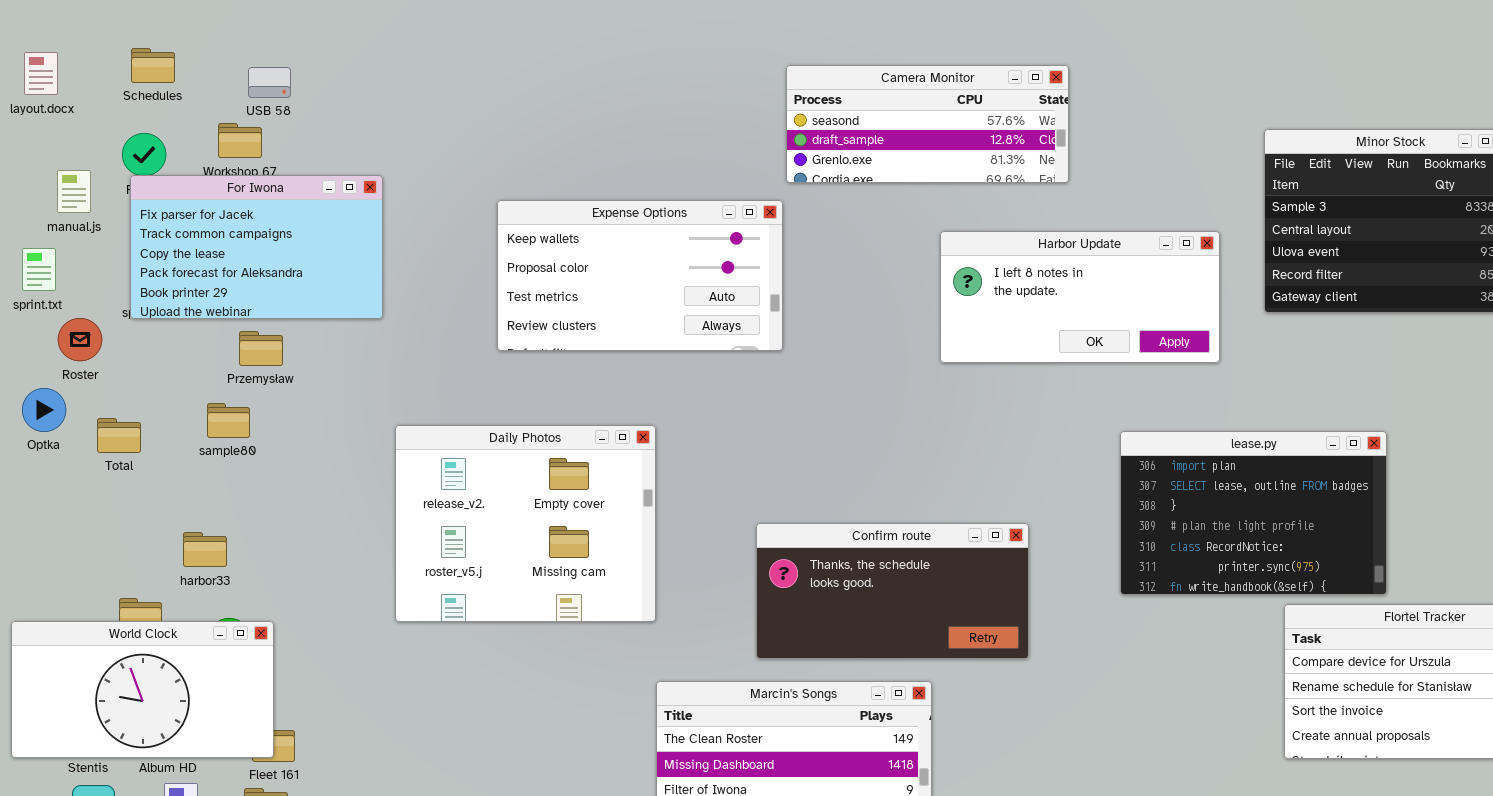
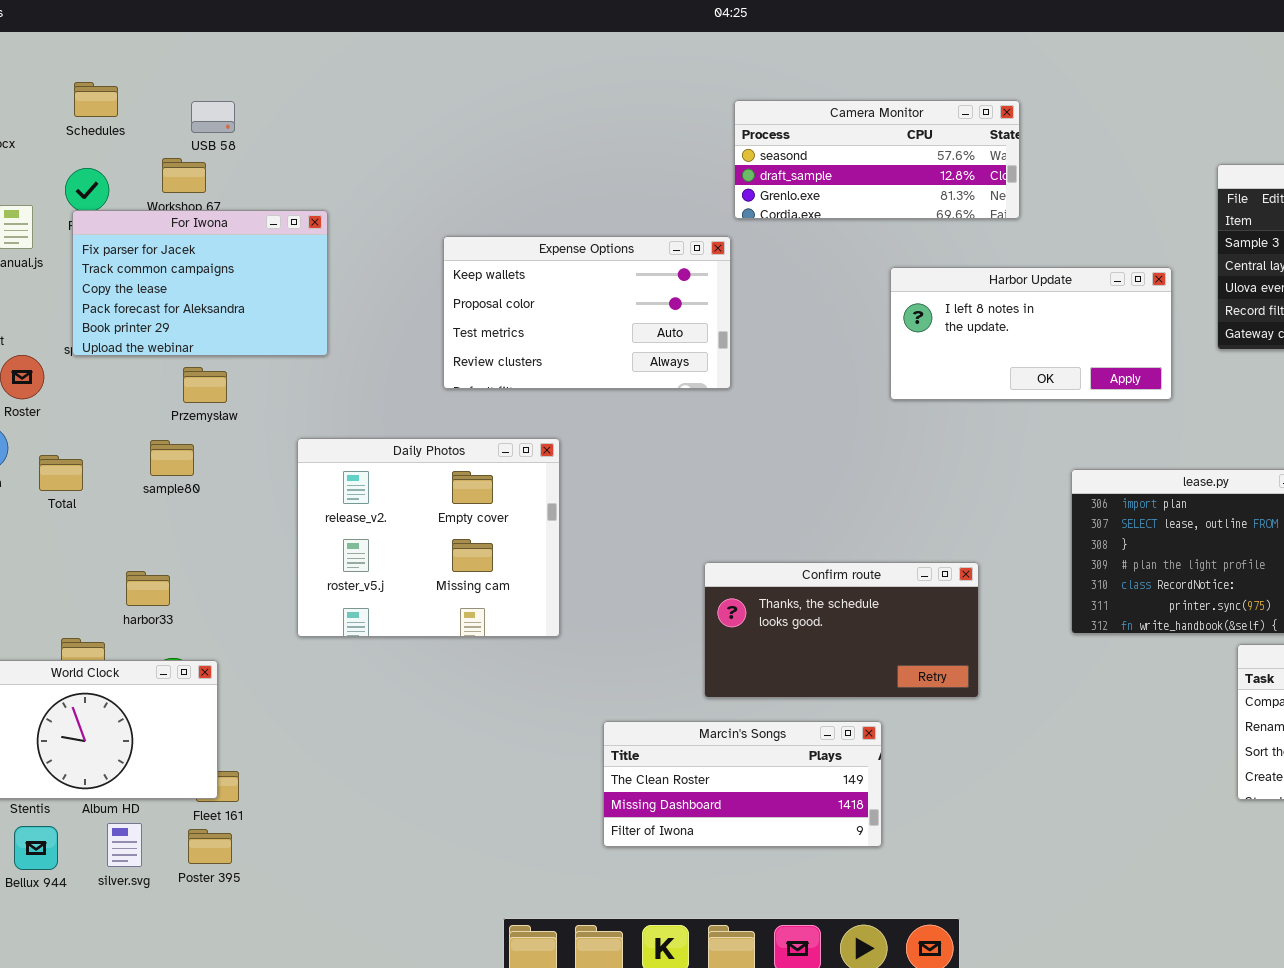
Daily Photos: [395,425,656,622] -> [297,438,560,637], moved

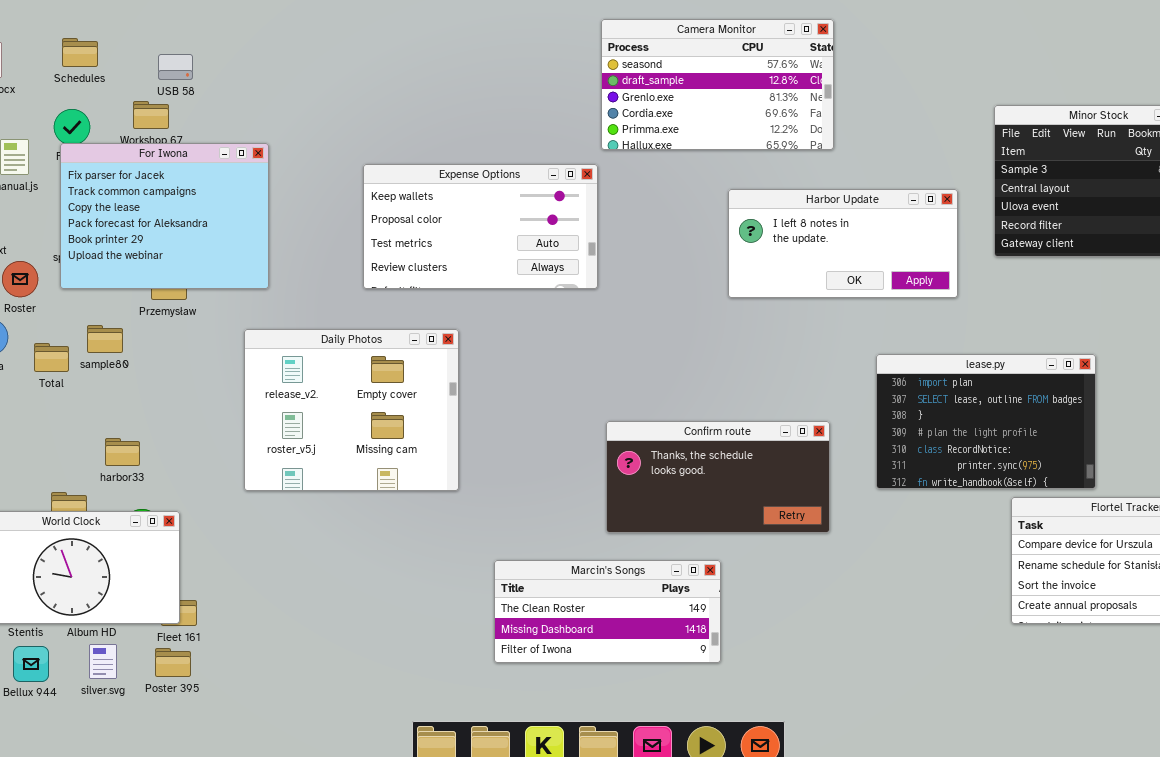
Camera Monitor: [734,100,1020,219] -> [601,19,834,150], resized
For Iwona: [72,210,328,356] -> [60,143,269,289], resized
sample80: [150,440,194,476] -> [87,325,123,353], moved
Confirm route: [704,562,979,698] -> [606,421,830,533], moved

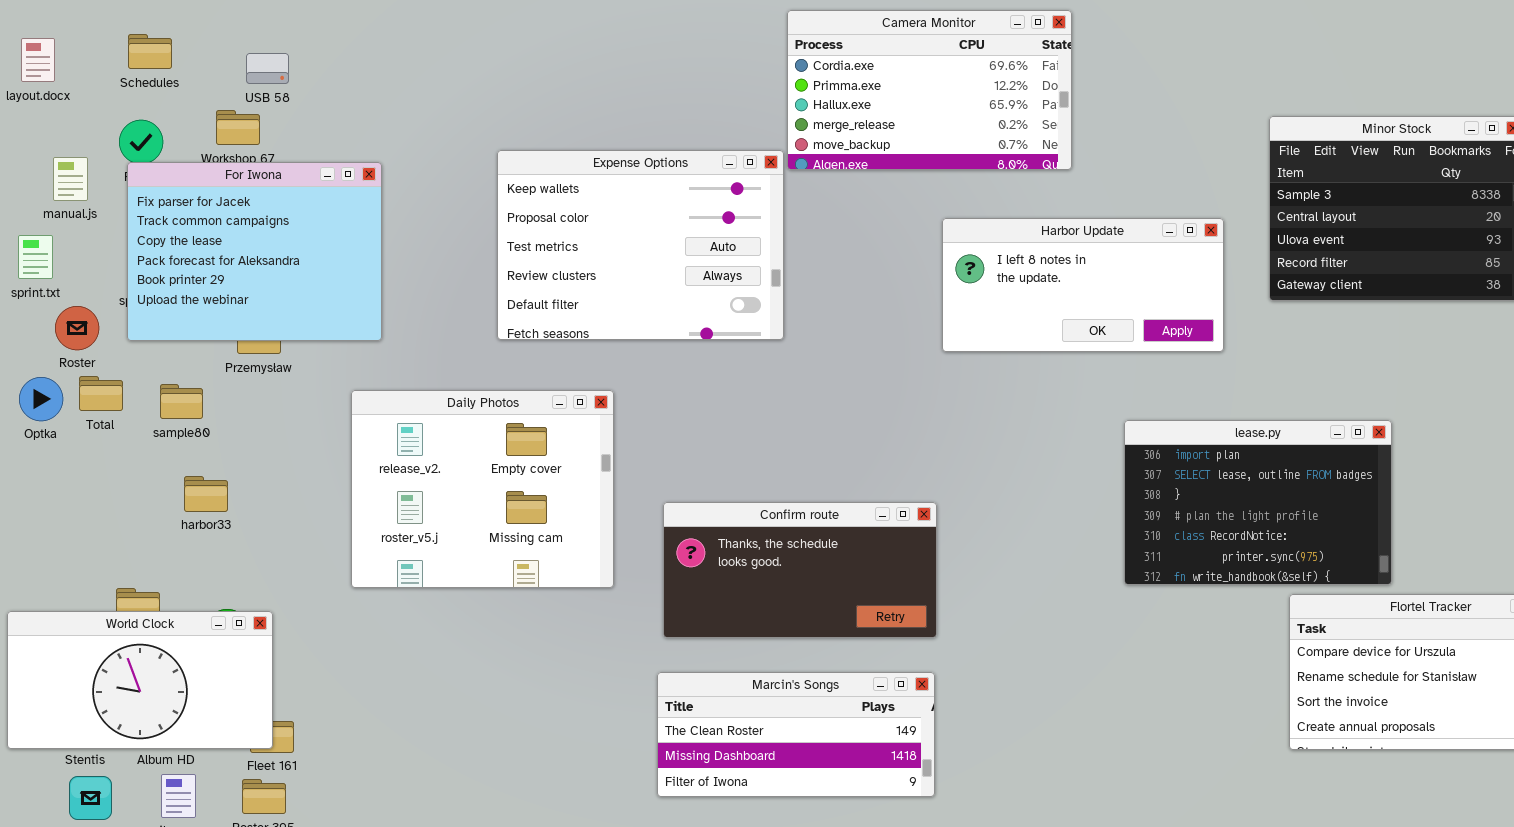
Camera Monitor: [601,19,834,150] -> [787,10,1072,170], scrolled down 3 rows
Expense Options: [363,164,598,289] -> [497,150,784,340], resized
Total: [34,343,69,372] -> [79,376,123,411], moved
Confirm route: [606,421,830,533] -> [663,502,937,638], moved
harbor33: [105,438,140,466] -> [184,476,228,512], moved

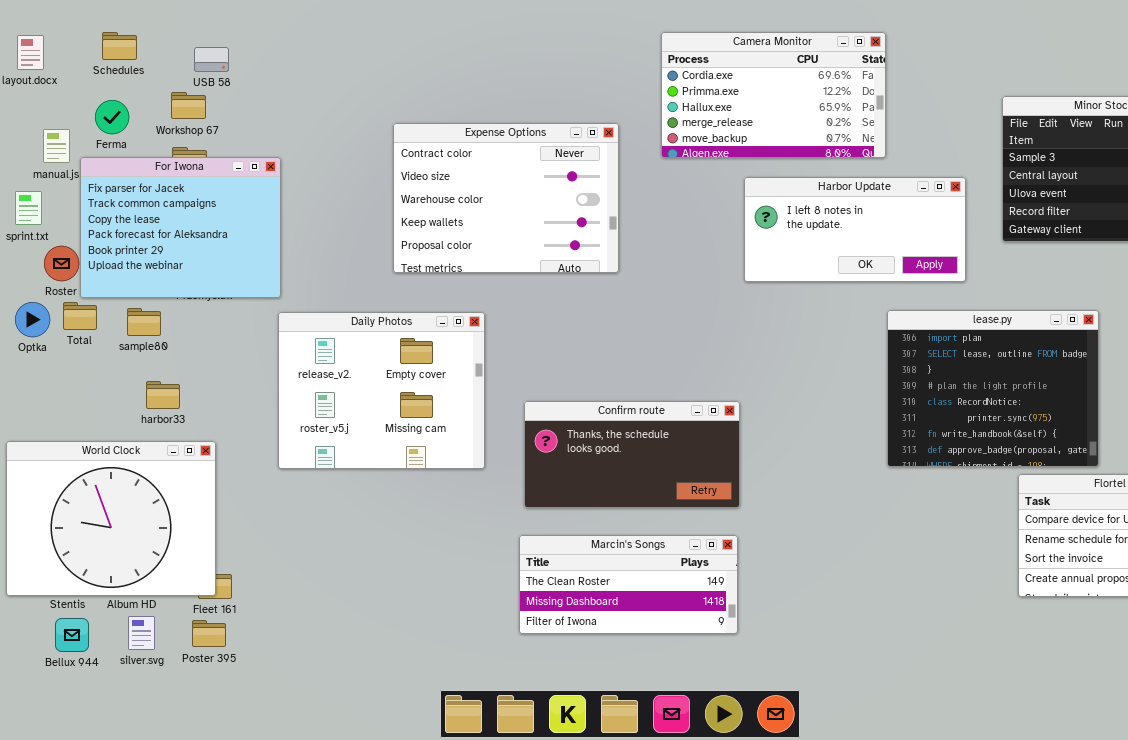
Camera Monitor: [787,10,1072,170] -> [661,32,886,158], moved
Expense Options: [497,150,784,340] -> [393,123,619,273], scrolled up 3 rows
For Iwona: [127,162,382,341] -> [80,157,281,298], moved
lease.py: [1124,420,1392,585] -> [887,310,1099,467], resized
World Clock: [7,611,273,749] -> [6,441,216,596], resized

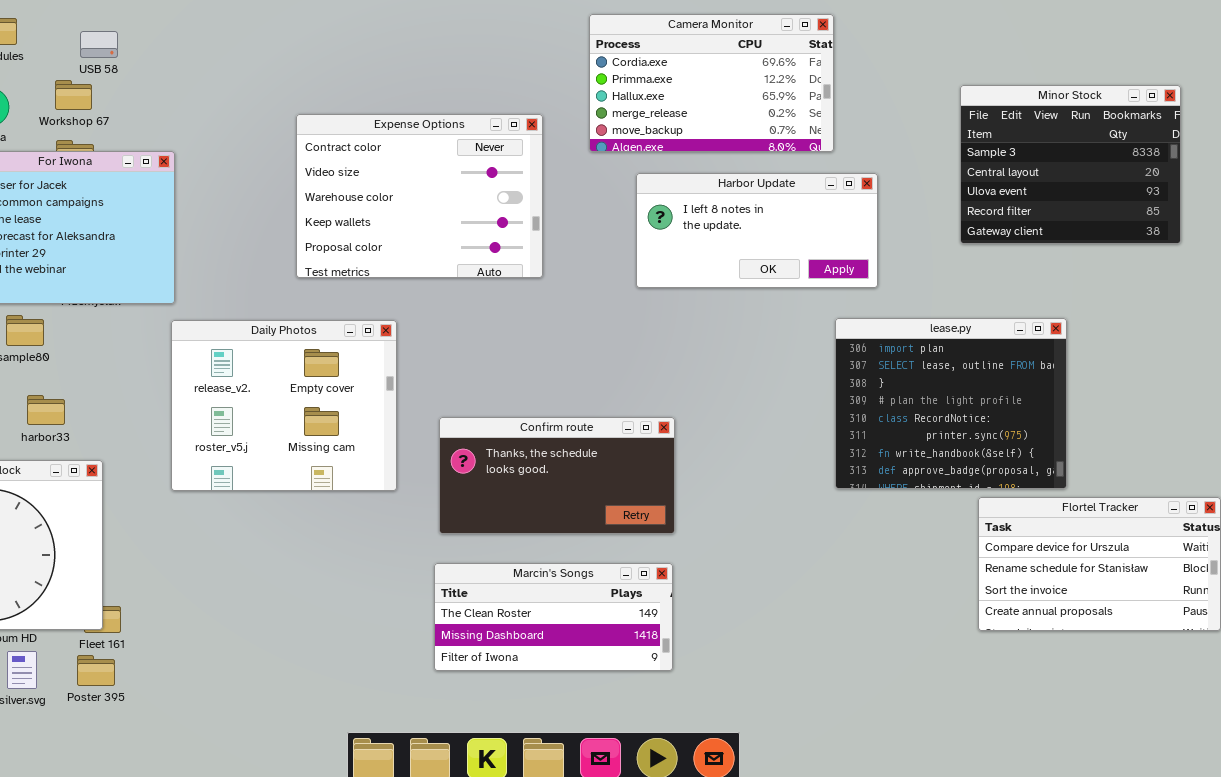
Harbor Update: [744,177,966,282] -> [636,173,878,288], moved

